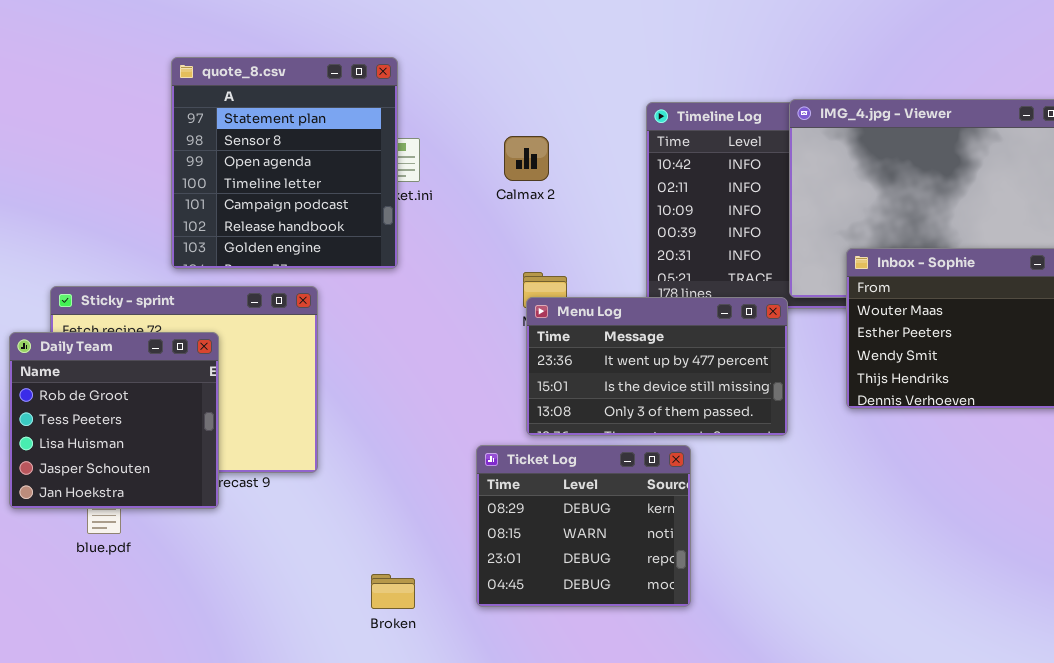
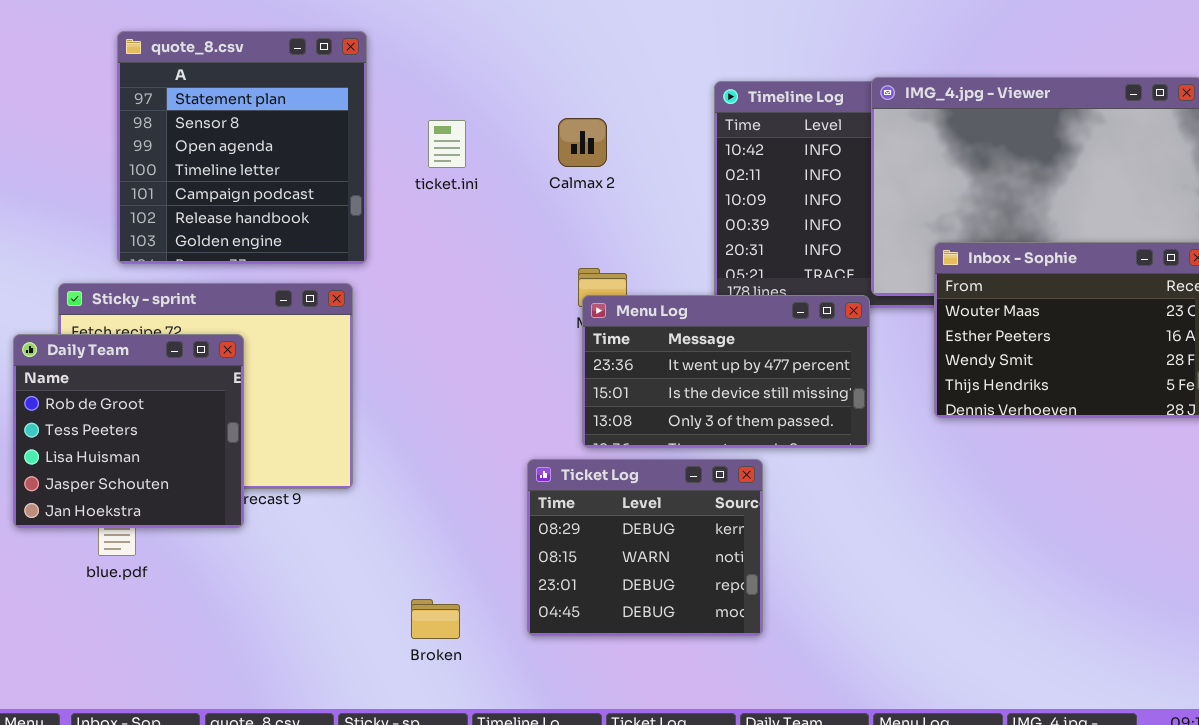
quote_8.csv: [171,57,398,269] -> [117,31,367,264], moved

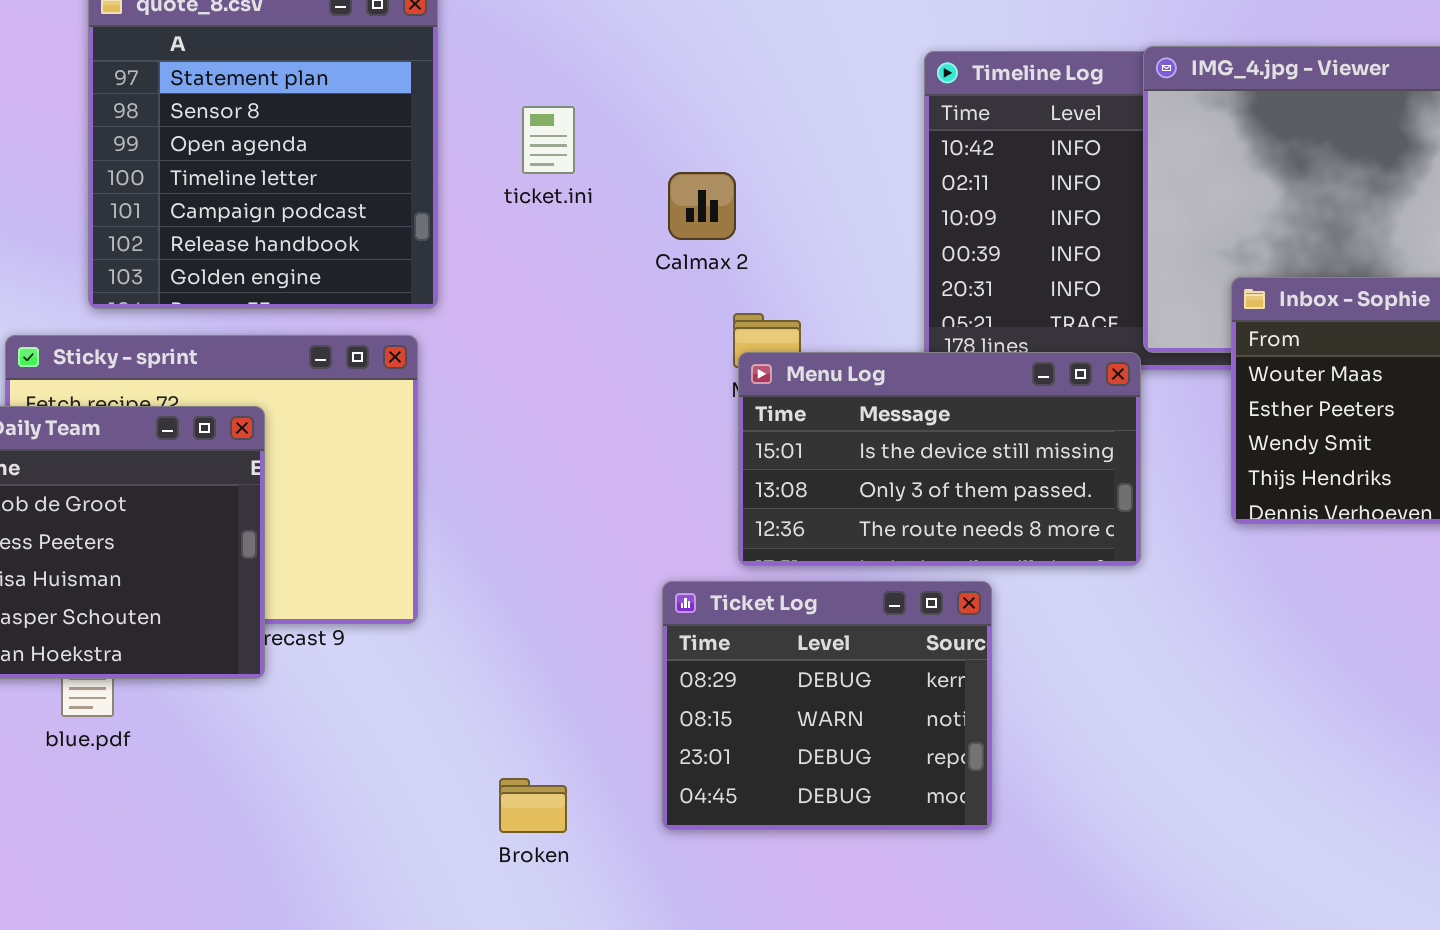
Calmax 2: [558,118,607,167] -> [668,172,736,240], moved
Menu Log: [582,295,870,448] -> [738,352,1141,566], scrolled down 1 row

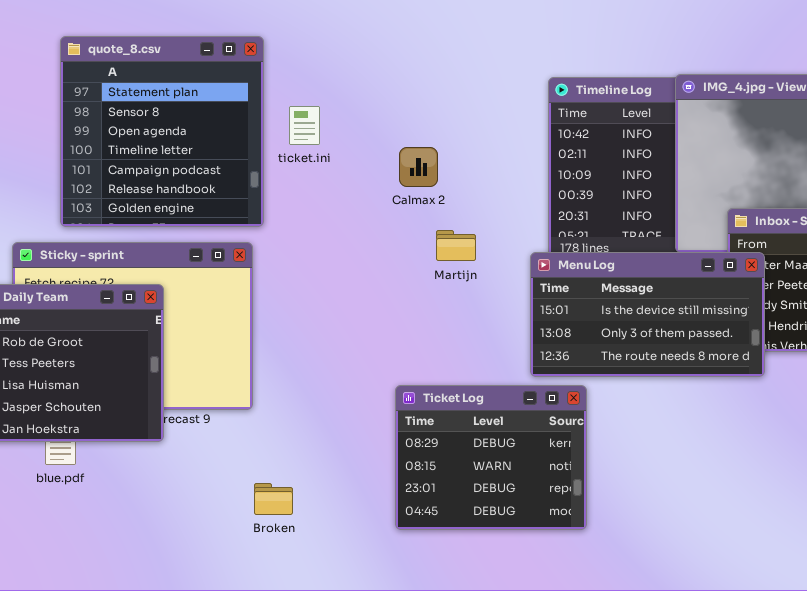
ticket.ini: [522,106,575,174] -> [289,106,320,145], moved
Menu Log: [738,352,1141,566] -> [530,252,765,377], moved
Broken: [499,778,567,833] -> [254,483,293,515], moved

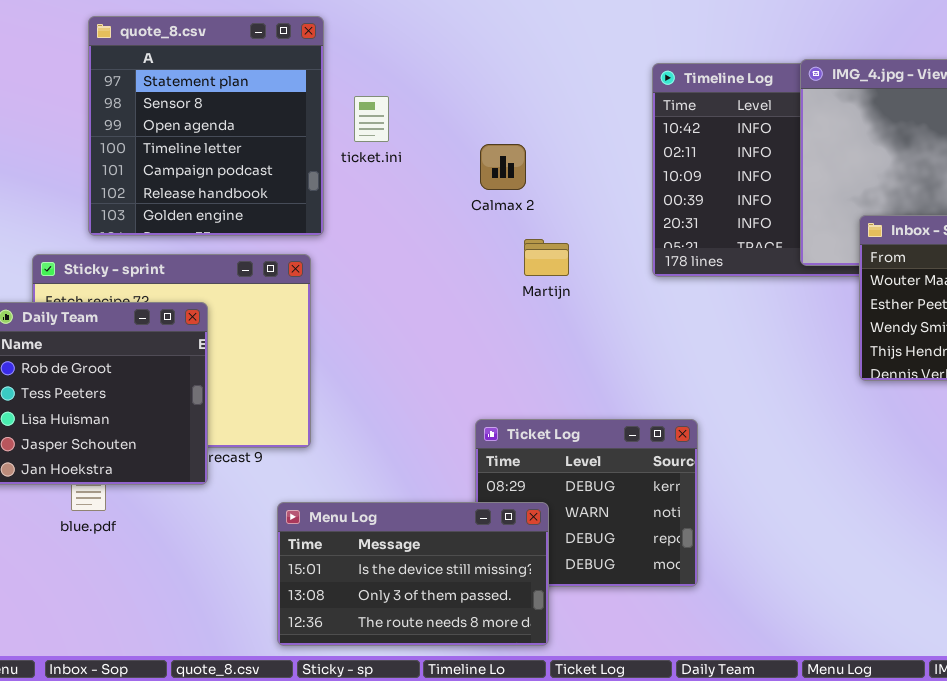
Menu Log: [530,252,765,377] -> [277,502,549,646], moved

